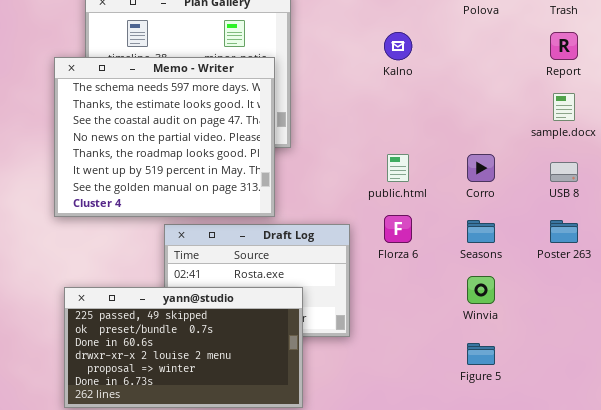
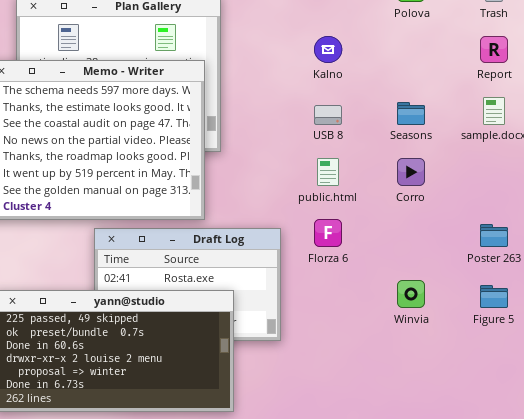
USB 8: [550,162,578,182] -> [314,105,342,125], moved
Seasons: [467,220,495,243] -> [397,102,425,125], moved
Figure 5: [467,343,495,365] -> [480,285,508,308], moved

